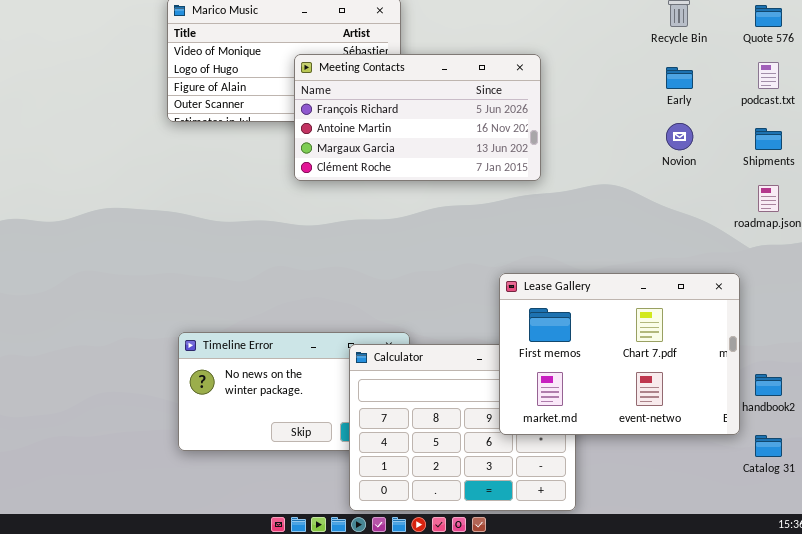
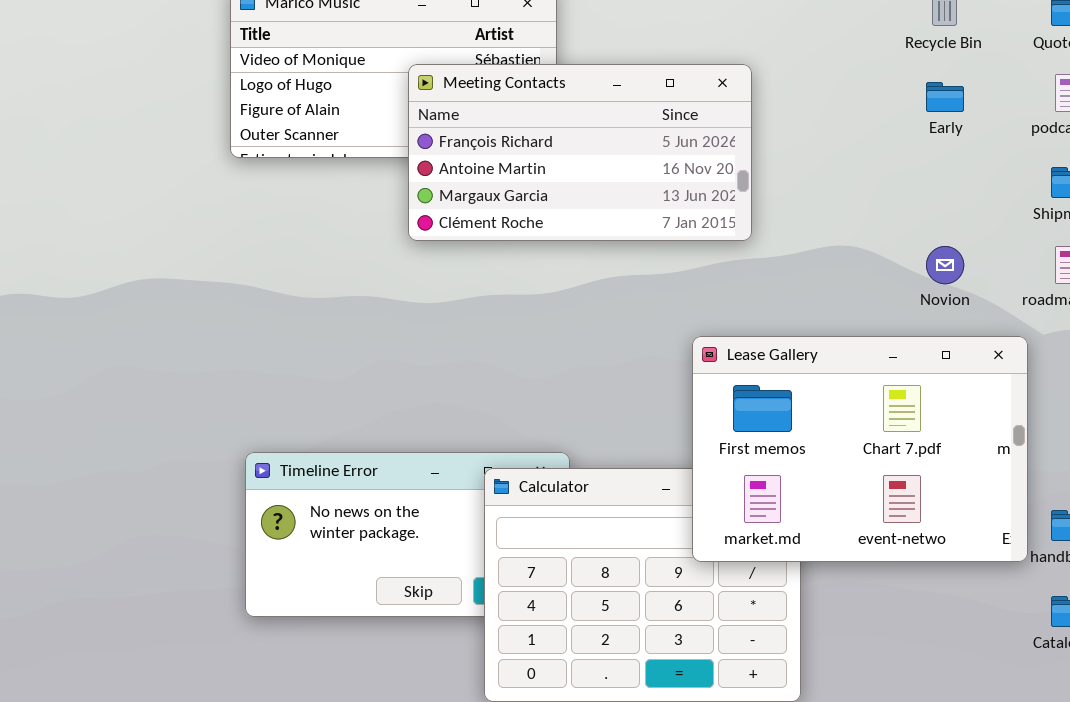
Novion: [666,123,693,150] -> [926,246,964,284], moved
Lease Gallery: [499,273,740,435] -> [692,336,1028,562], moved

